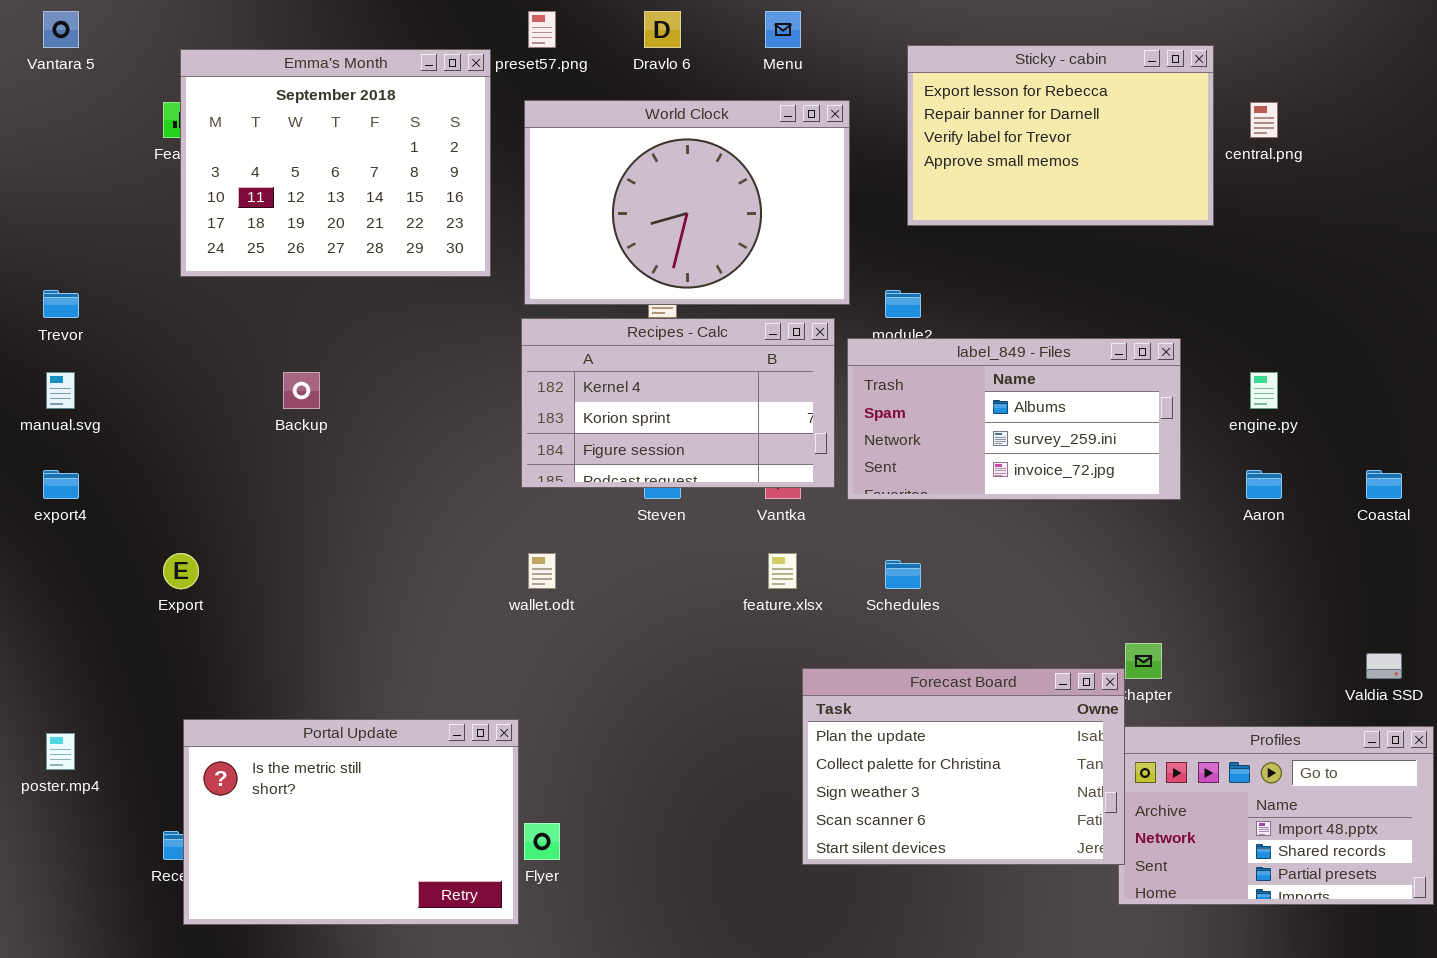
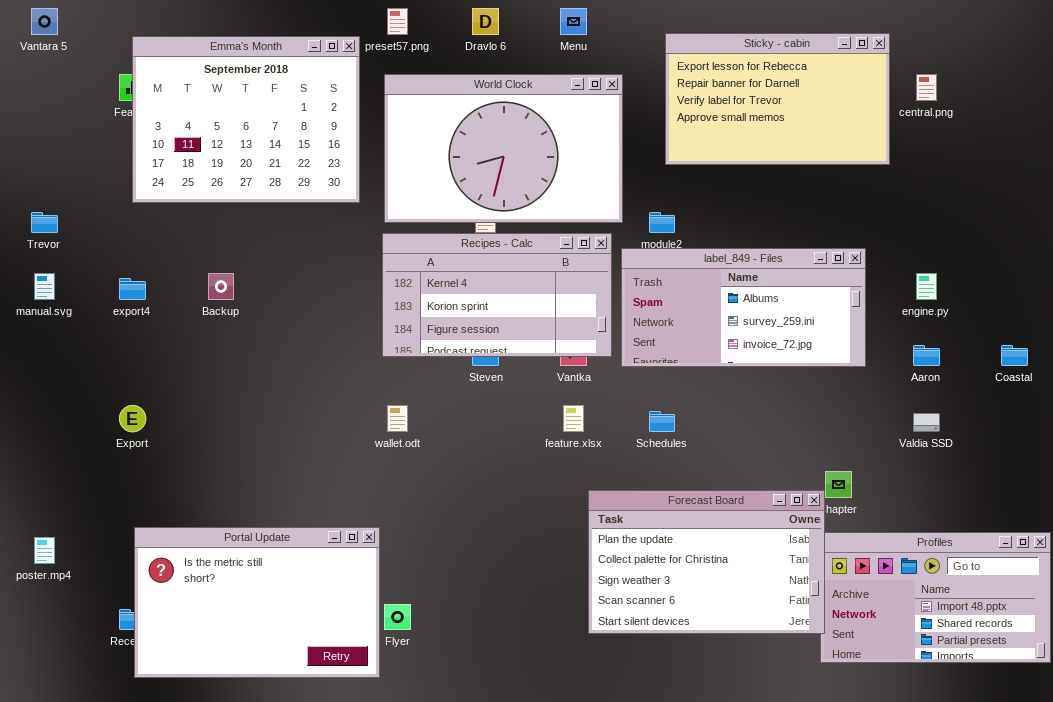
export4: [43,470,79,499] -> [119,278,146,300], moved
Valdia SSD: [1366,653,1402,679] -> [913,413,940,432], moved

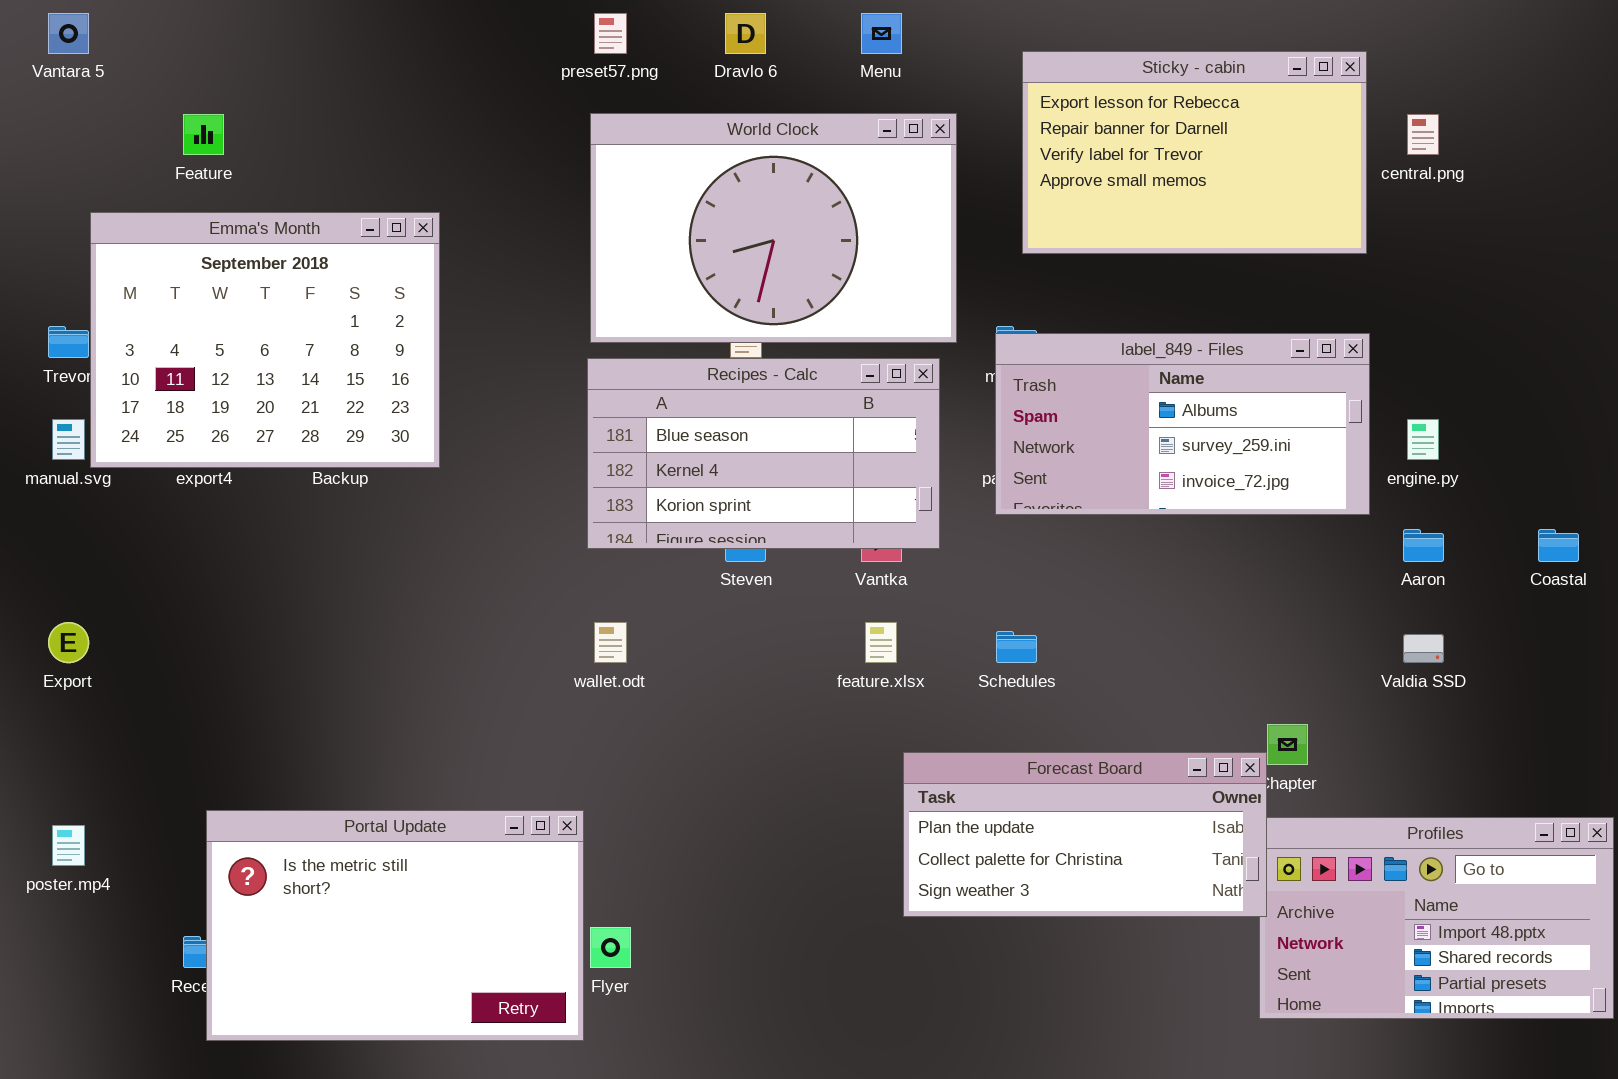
Emma's Month: [132,36,360,203] -> [90,212,440,468], moved
Recipes - Calc: [382,233,612,357] -> [587,358,940,549], scrolled up 1 row
label_849 - Files: [621,248,866,367] -> [995,333,1370,515], moved
Export: [119,405,146,432] -> [48,622,89,663], moved
Forecast Board: [588,490,825,634] -> [903,752,1267,917], resized

